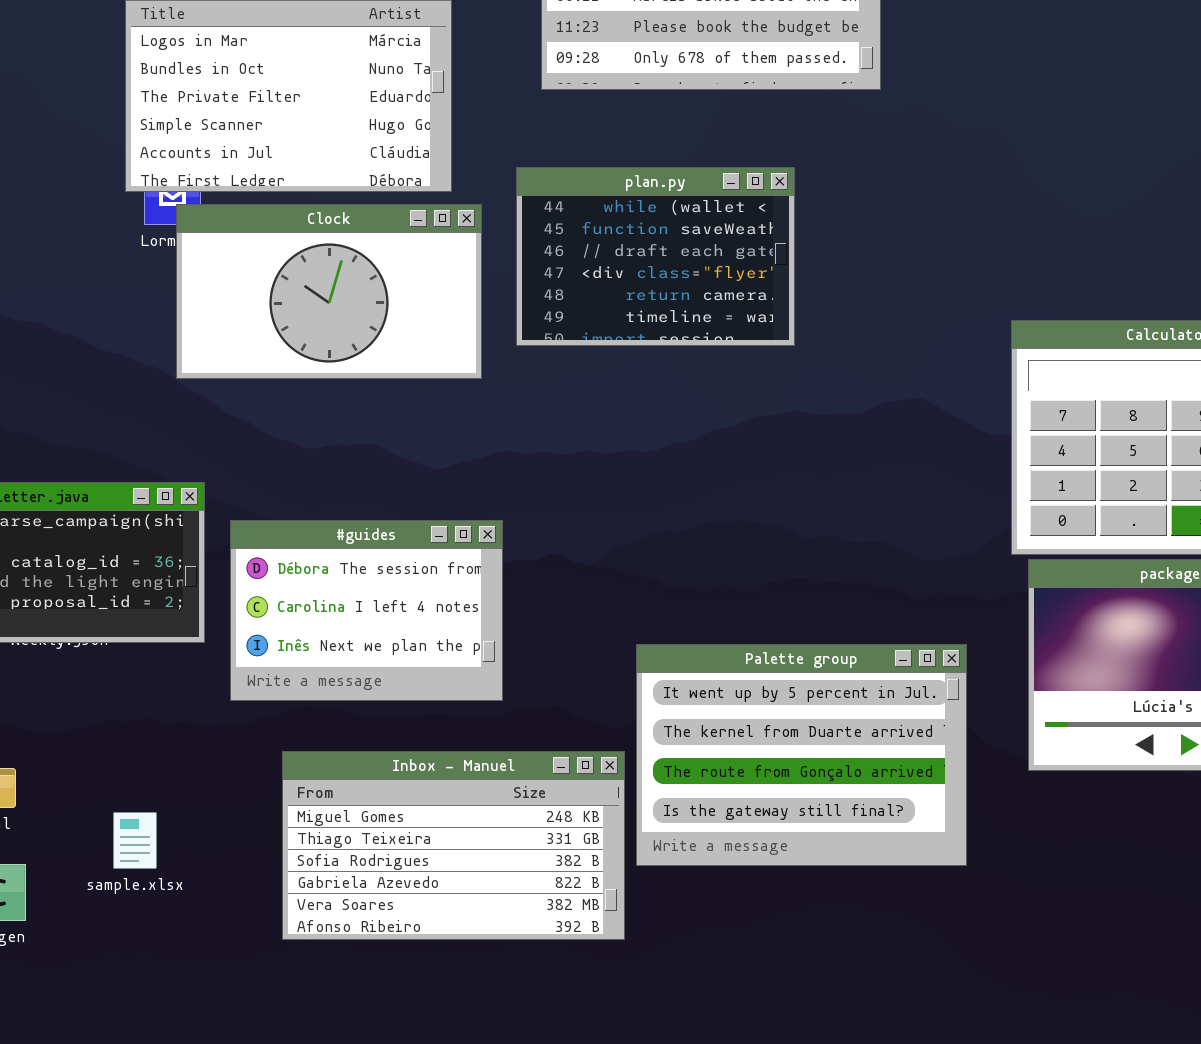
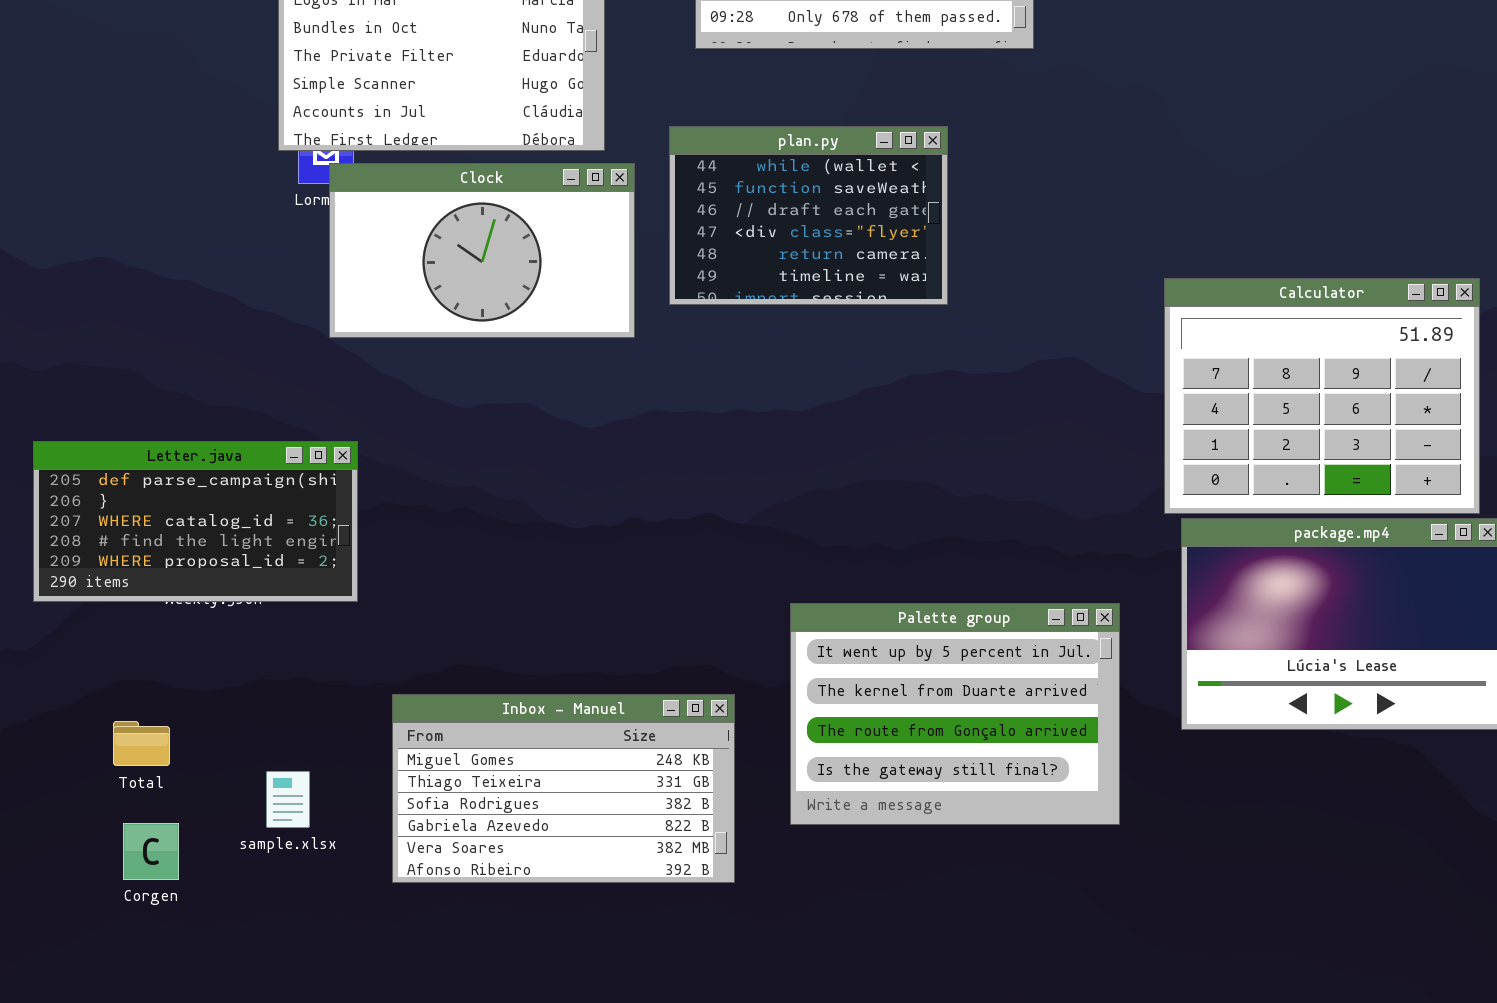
#guides: [230,520,503,701] -> none, closed
Inbox - Manuel: [282,751,625,940] -> [392,694,735,883], moved

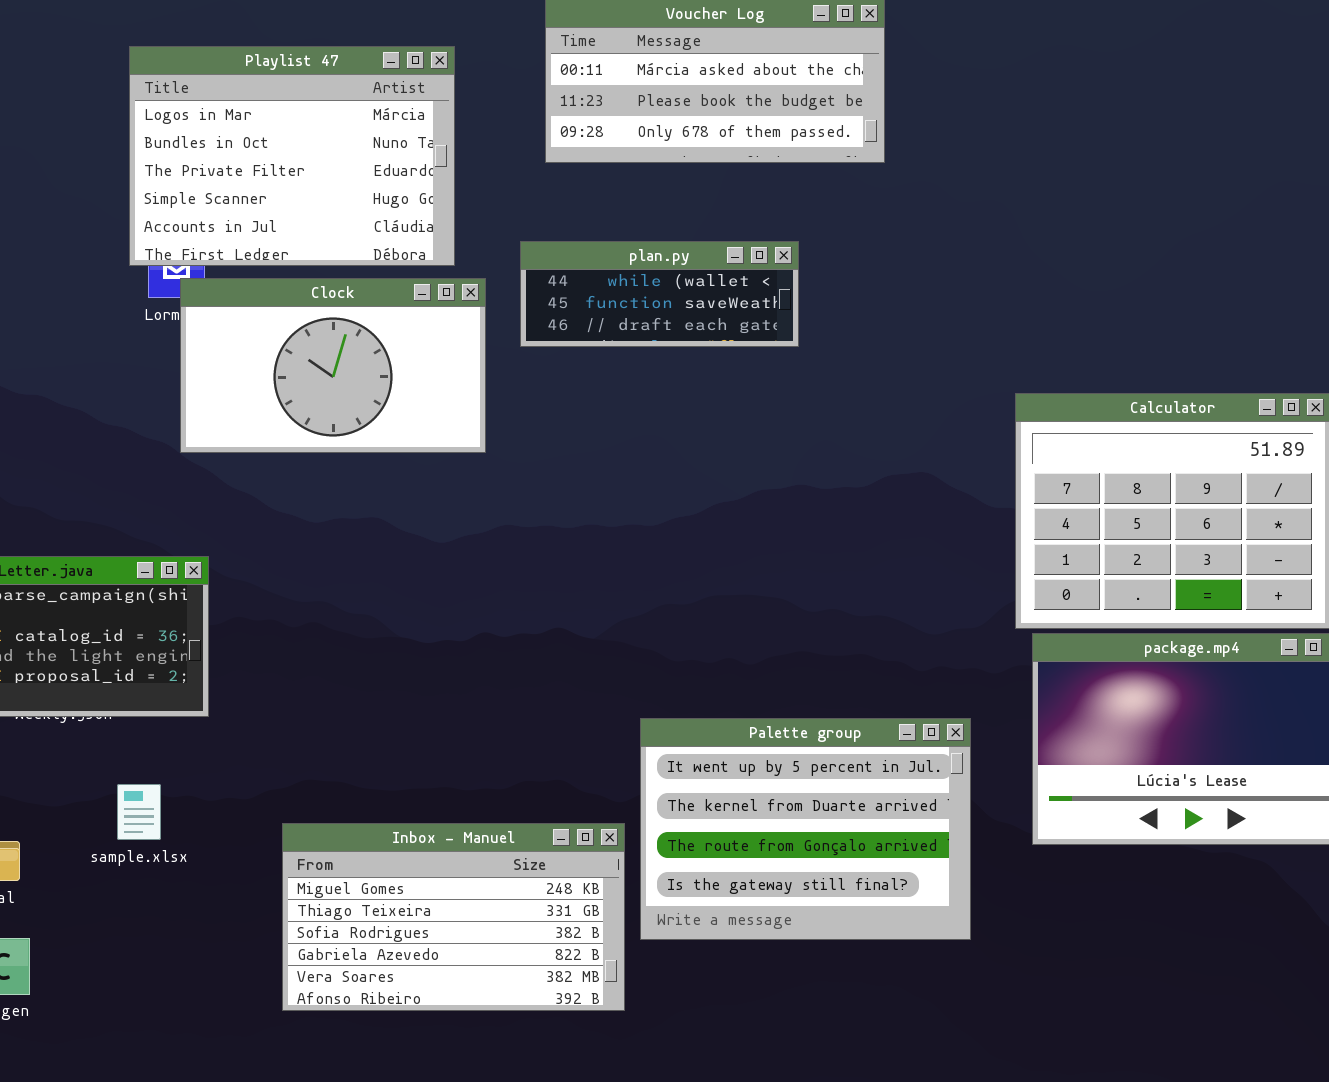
plan.py: [669,126,948,305] -> [520,241,799,347], resized
Inbox - Manuel: [392,694,735,883] -> [282,823,625,1011], moved
sample.xlsx: [266,771,310,828] -> [117,784,161,840], moved

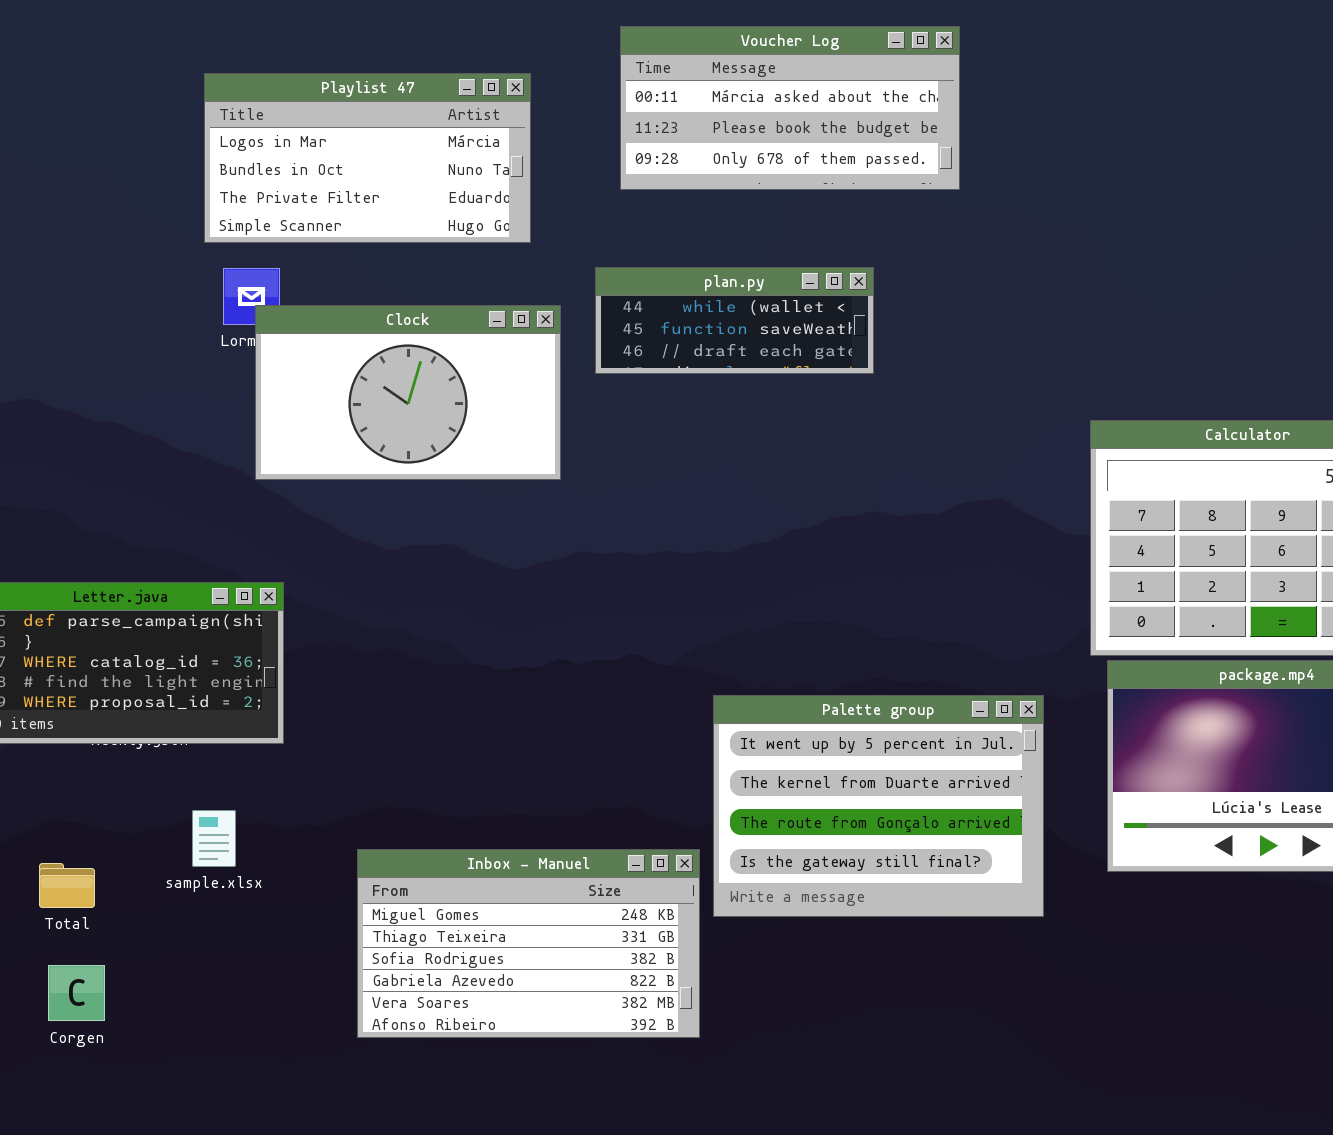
Playlist 47: [129,46,455,266] -> [204,73,531,243], resized
Palette group: [640,718,971,940] -> [713,695,1044,917], moved

